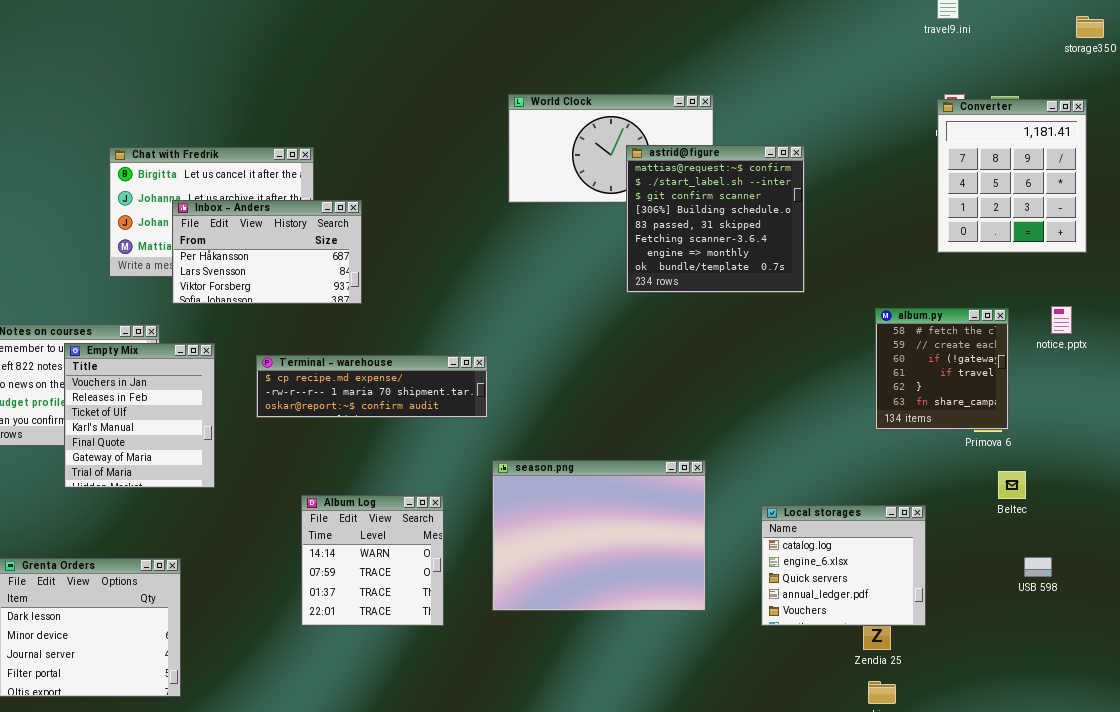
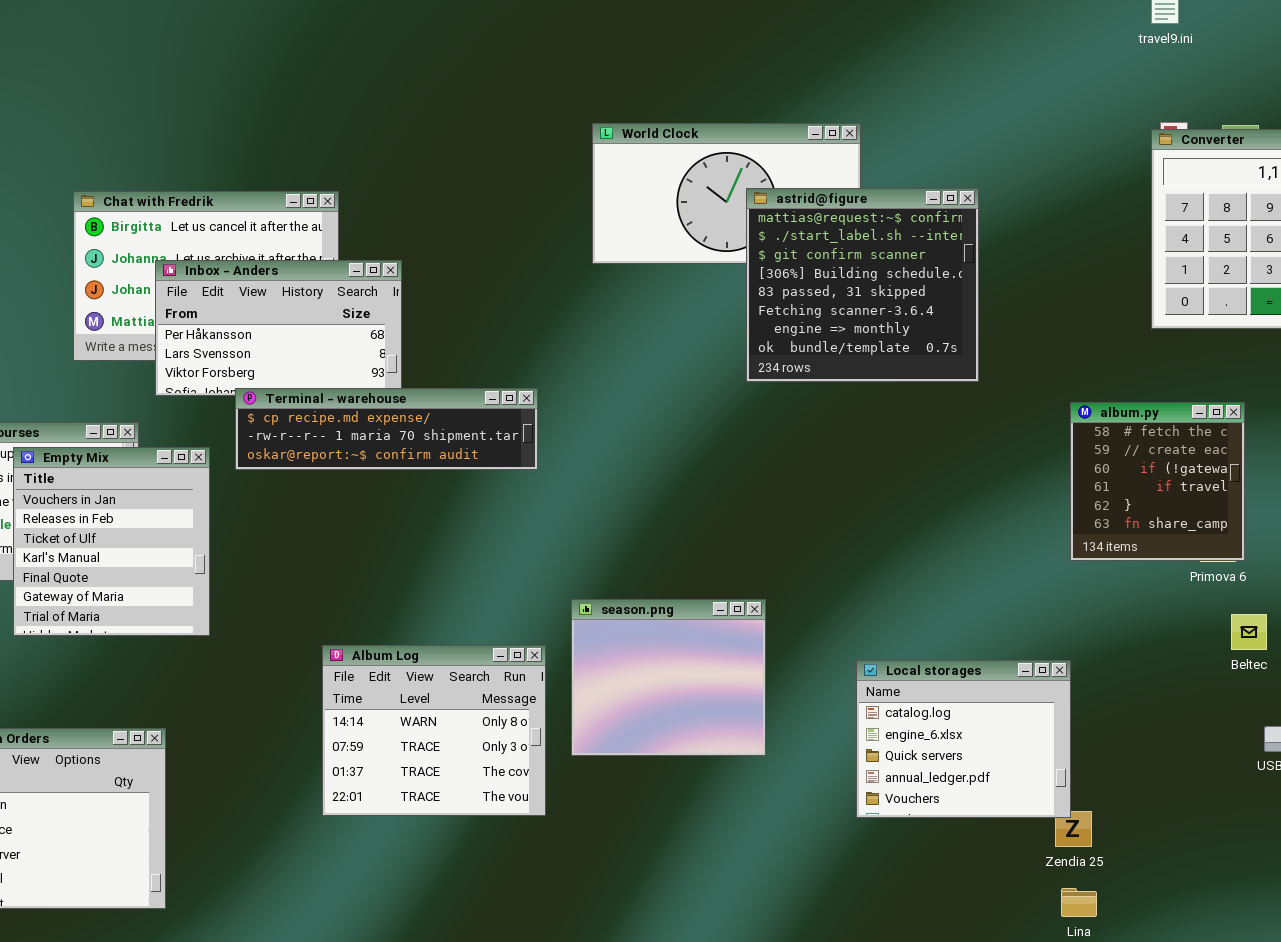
Terminal - warehouse: [256,355,488,418] -> [235,388,538,470], moved
season.png: [492,460,706,611] -> [571,599,766,756], resized
Album Log: [301,495,444,626] -> [322,645,546,816], resized
Local storages: [761,505,926,626] -> [856,660,1071,818], moved

